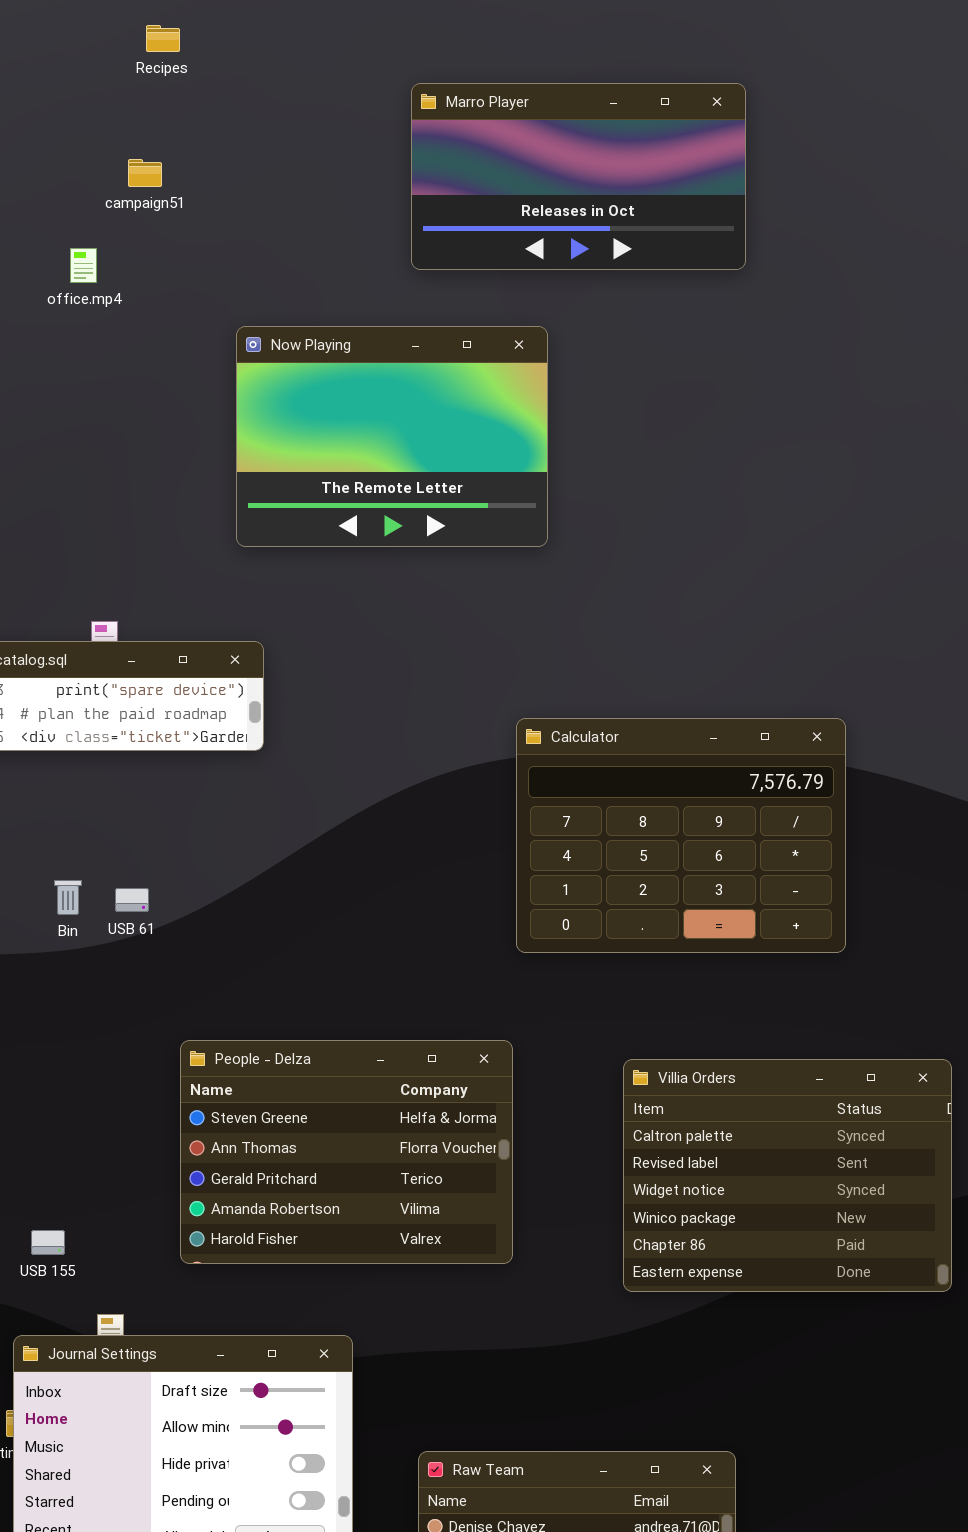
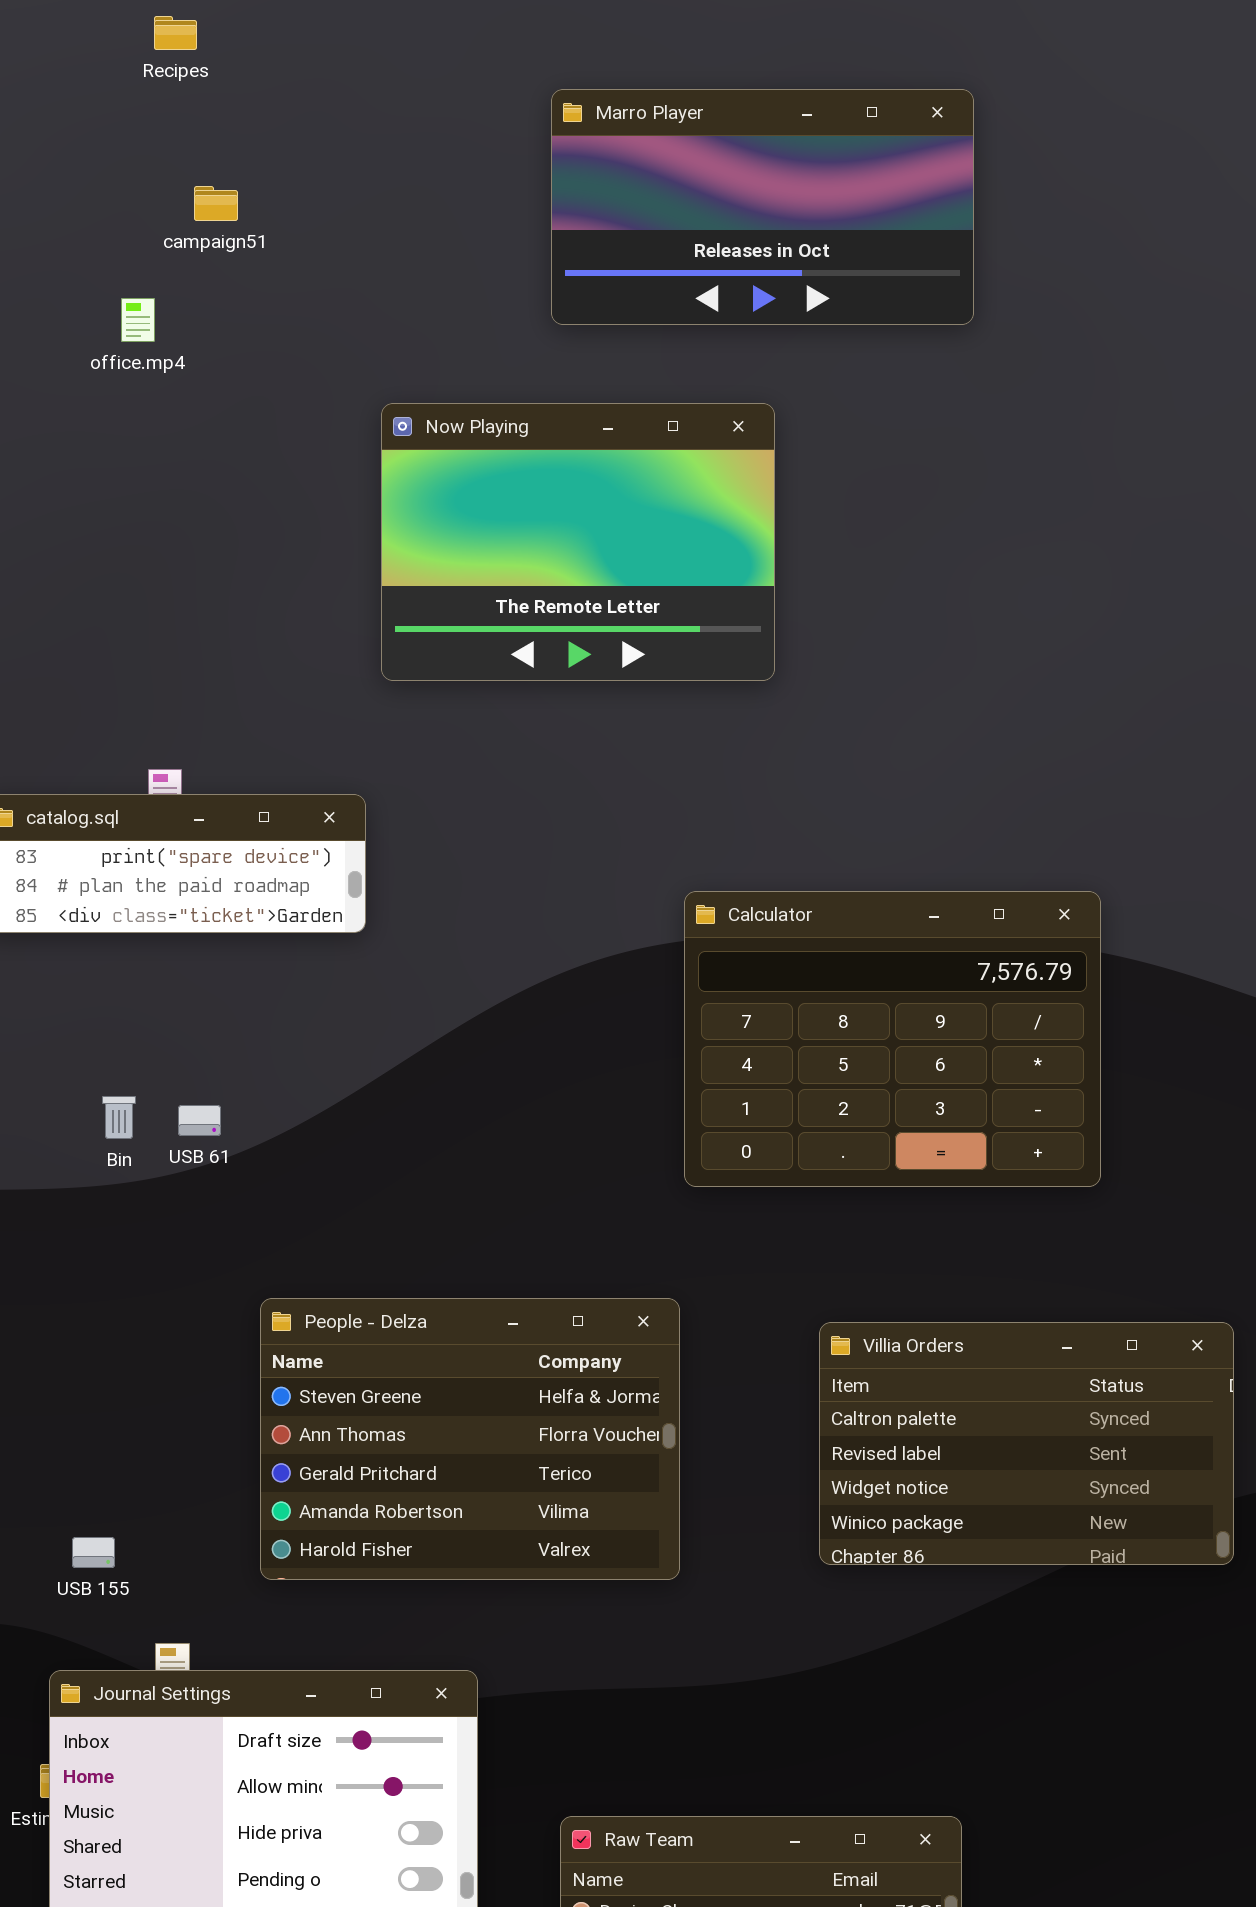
Recipes: [146,25,180,52] -> [154,16,197,50], moved
Now Playing: [236,326,548,547] -> [381,403,775,681], moved
Villia Orders: [623,1059,952,1292] -> [819,1322,1234,1565], resized

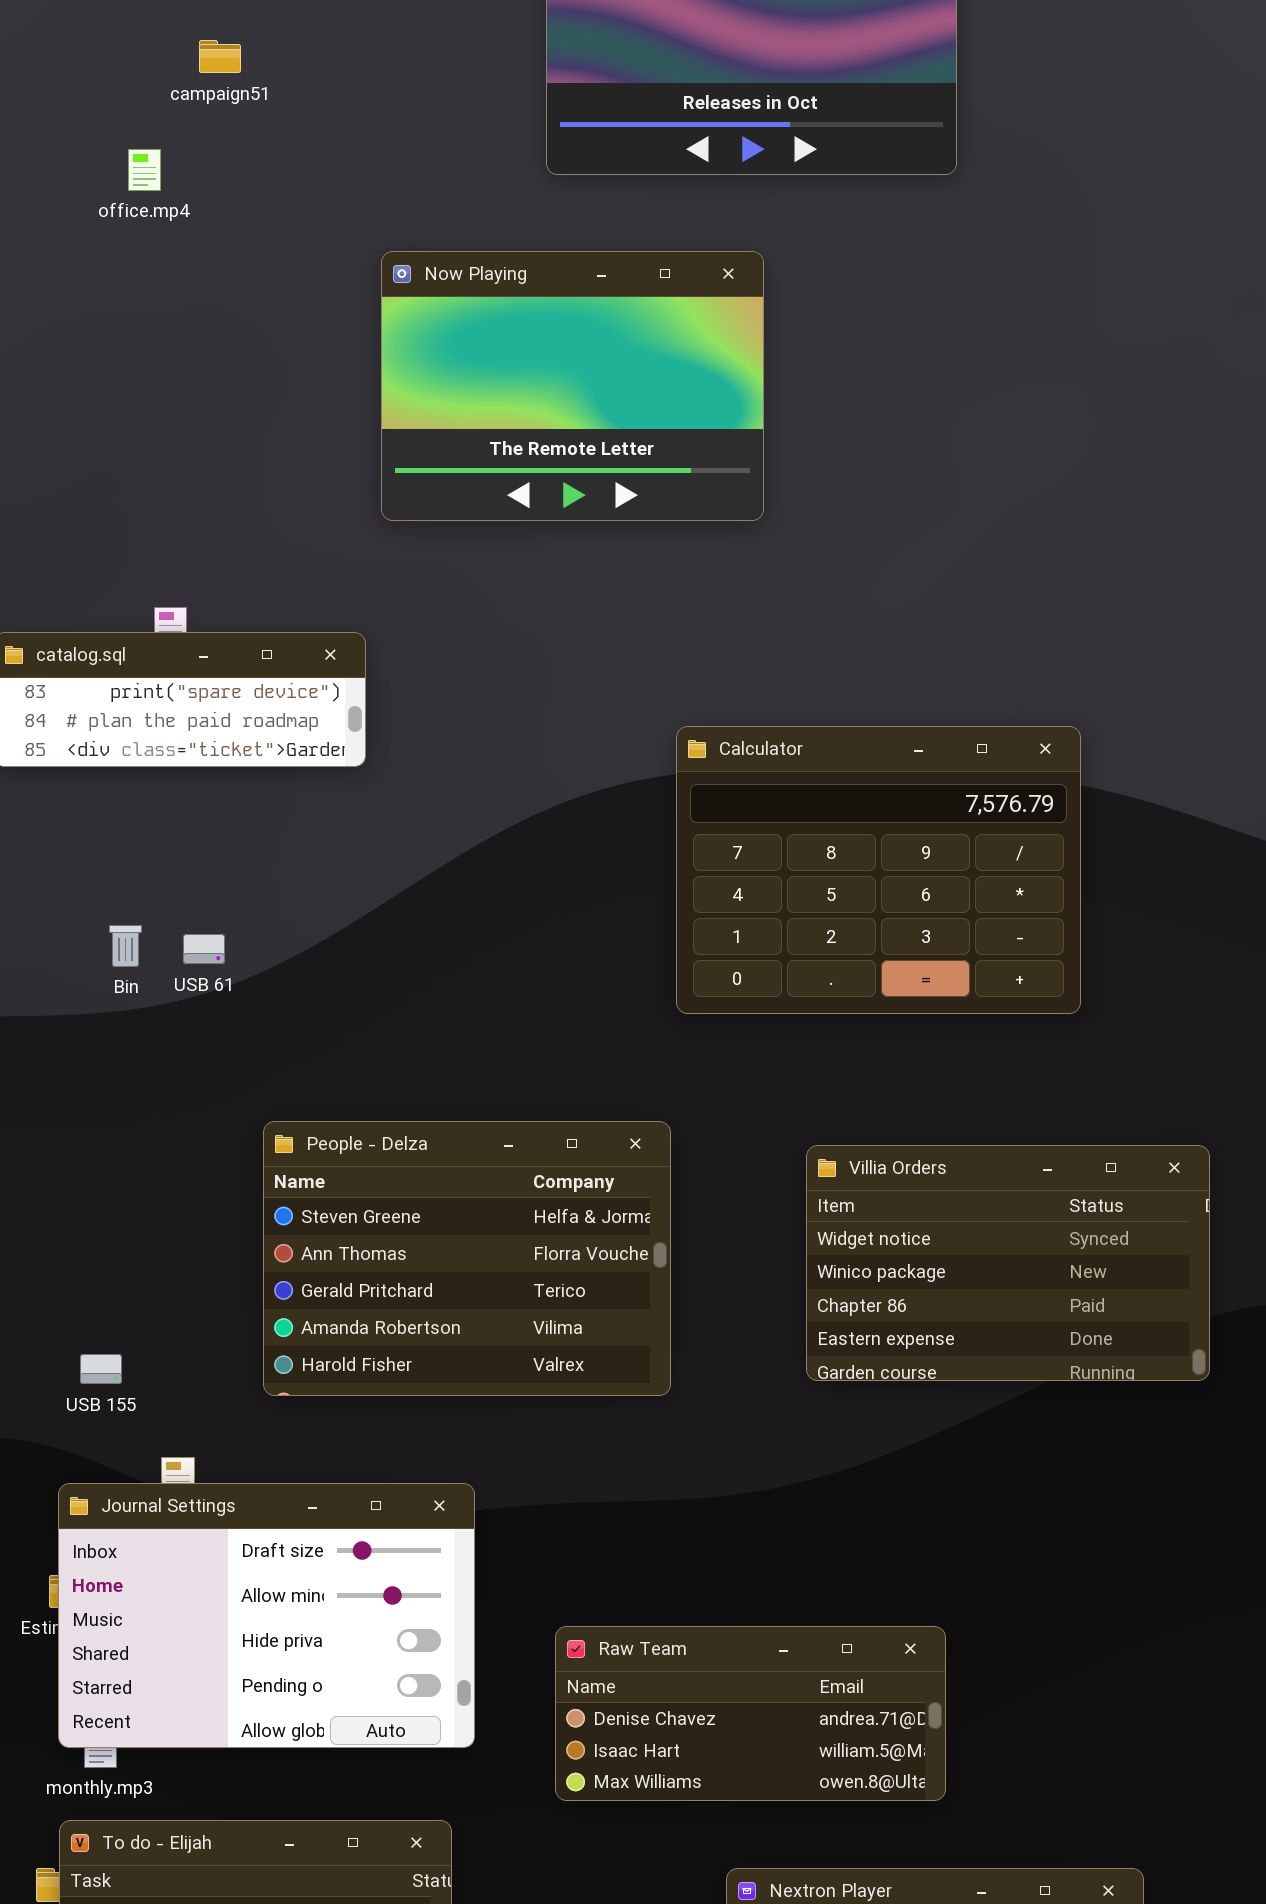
Villia Orders: [819,1322,1234,1565] -> [806,1145,1210,1381], scrolled down 2 rows

